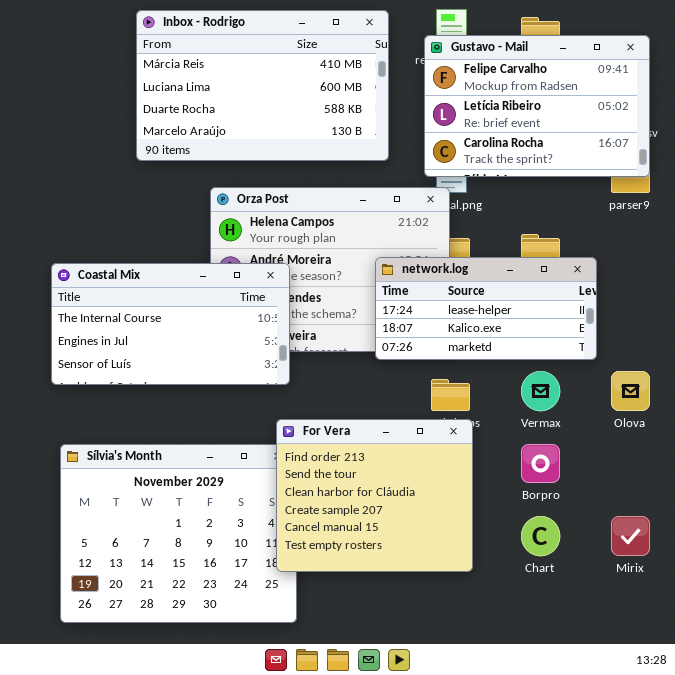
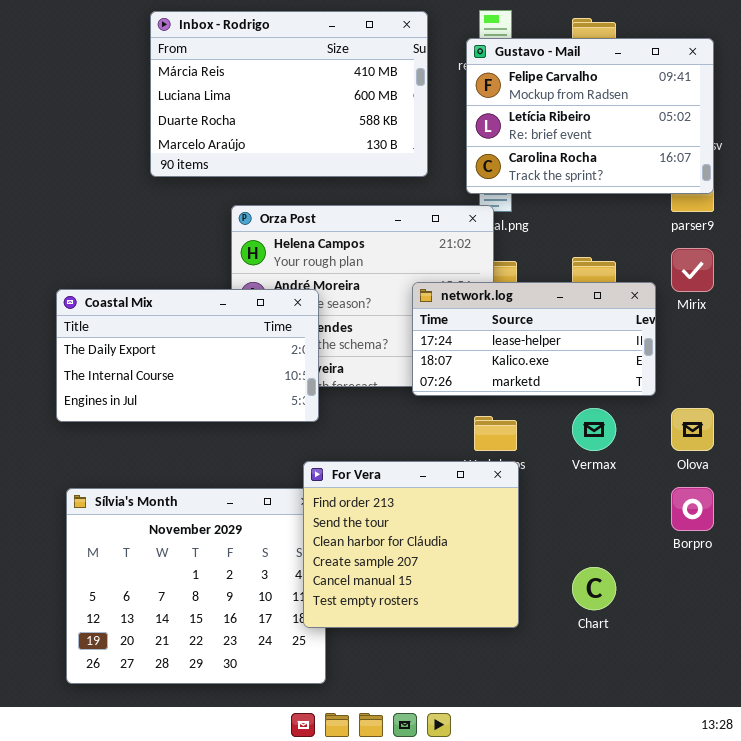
Coastal Mix: [51,263,290,385] -> [56,289,319,422], scrolled up 1 row
Borpro: [521,444,560,483] -> [671,487,714,531], moved
Mirix: [611,516,650,556] -> [671,248,714,292], moved

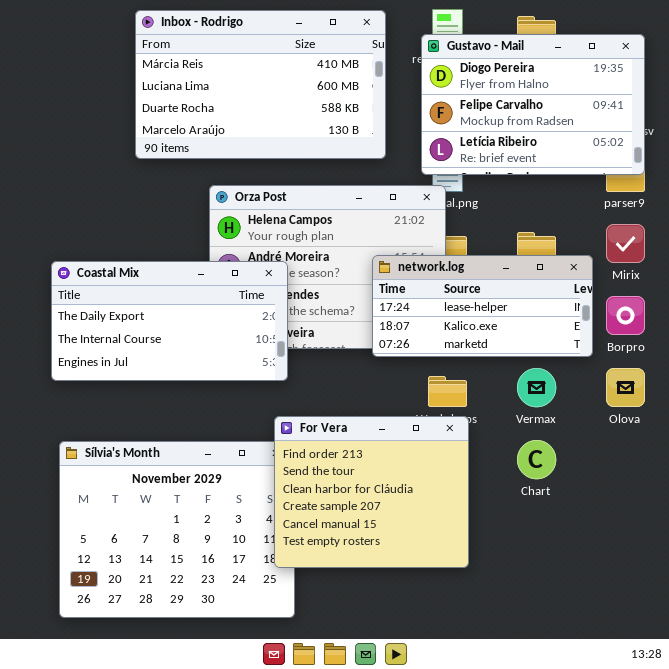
Gustavo - Mail: [466,38,714,194] -> [421,34,645,175], scrolled up 1 row
Borpro: [671,487,714,531] -> [606,296,645,335], moved
Chart: [572,567,616,610] -> [517,440,556,479], moved

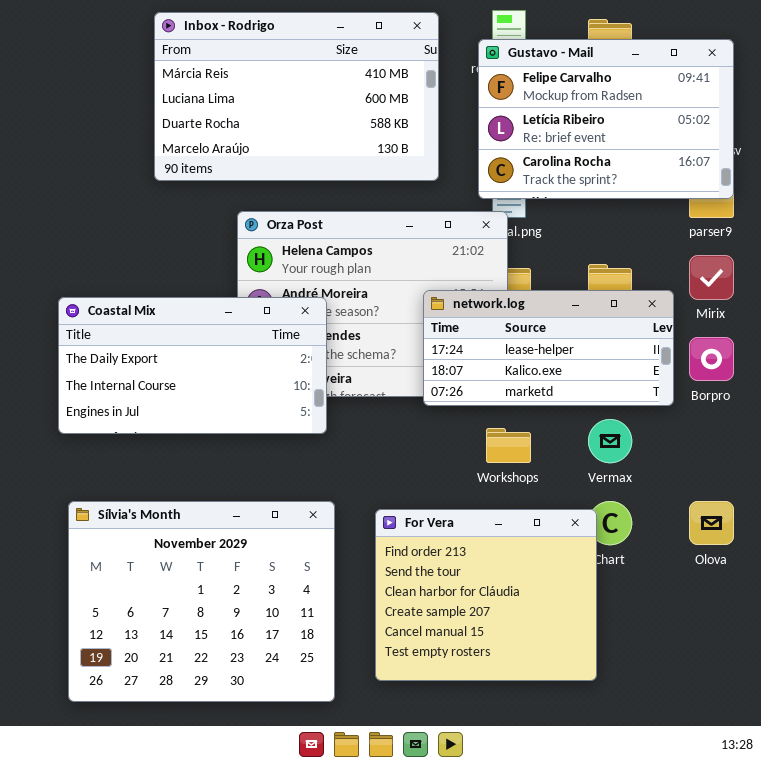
Gustavo - Mail: [421,34,645,175] -> [478,39,734,199], scrolled down 1 row
Olova: [606,368,645,407] -> [689,501,734,545], moved
For Vera: [274,416,469,568] -> [375,509,597,681], moved

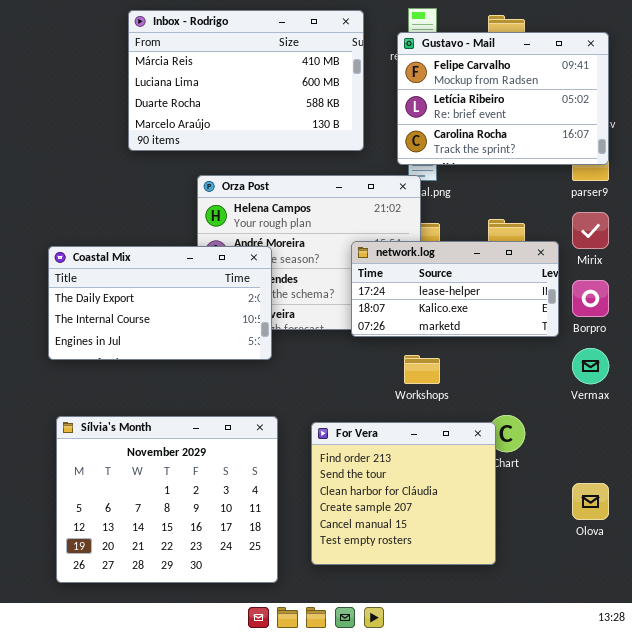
Vermax: [588,419,632,463] -> [572,348,609,384], moved
Olova: [689,501,734,545] -> [572,483,609,520], moved

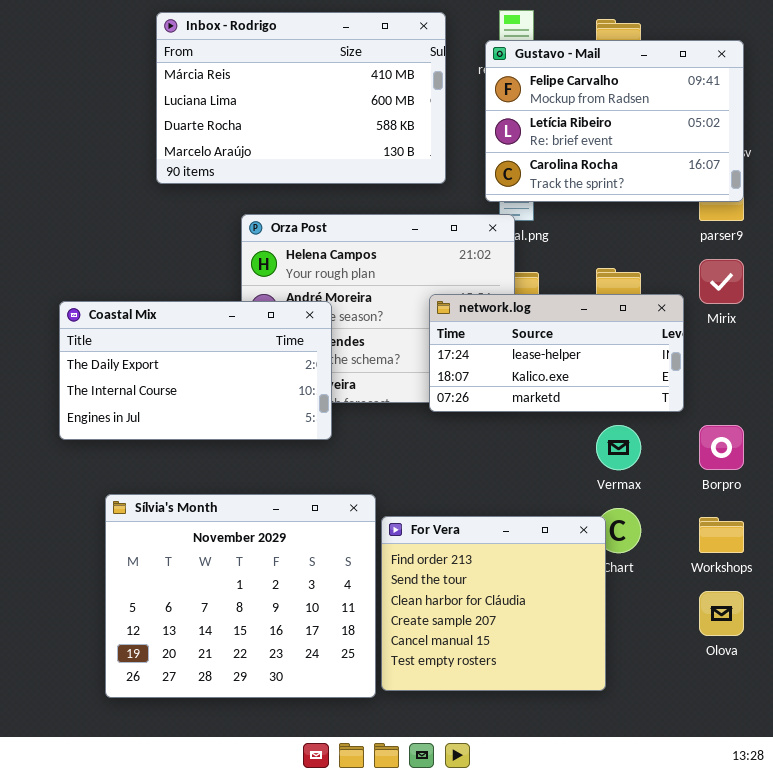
Borpro: [572,280,609,317] -> [699,425,744,470], moved
Vermax: [572,348,609,384] -> [596,425,641,470], moved
Workshops: [404,355,440,384] -> [699,517,744,553], moved
Sílvia's Month: [56,416,278,583] -> [105,494,376,698], moved

